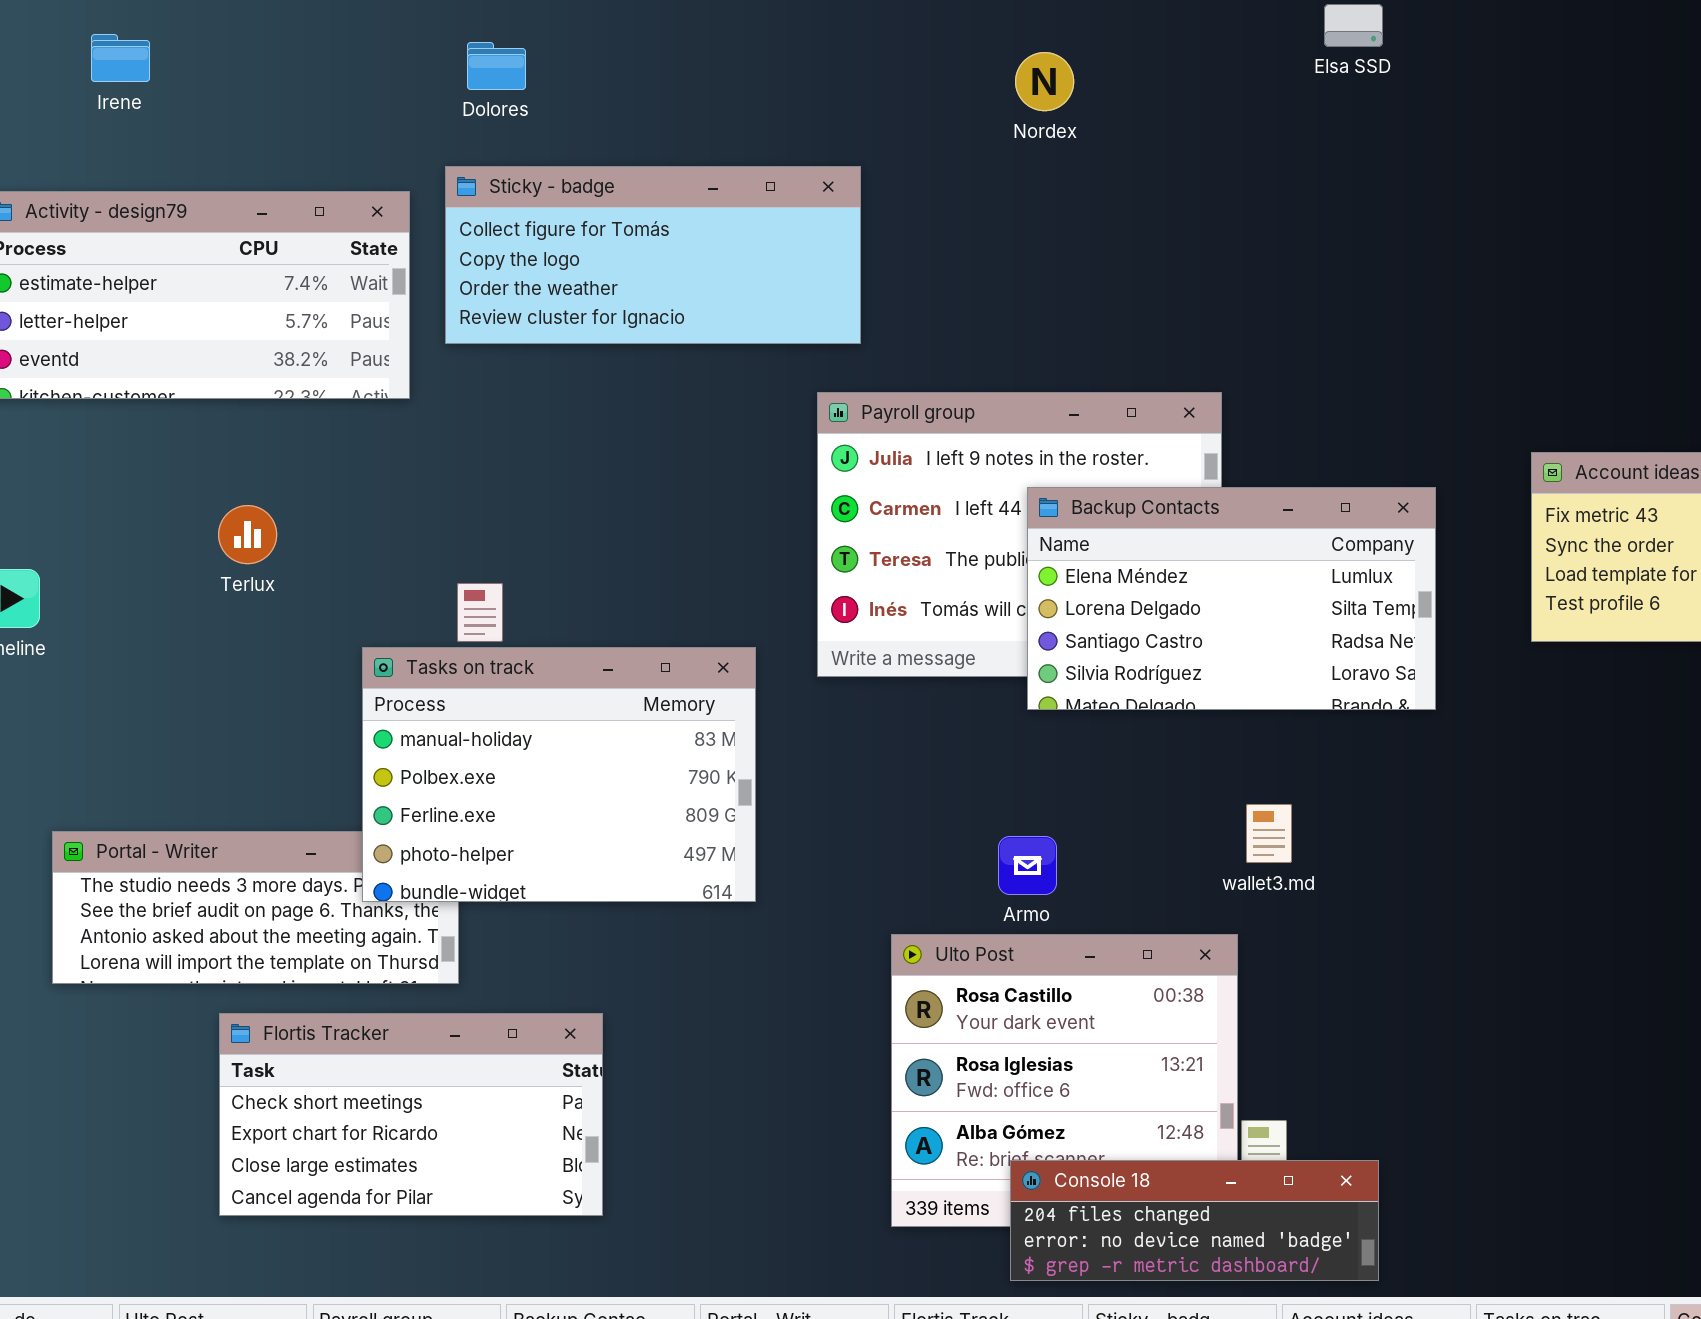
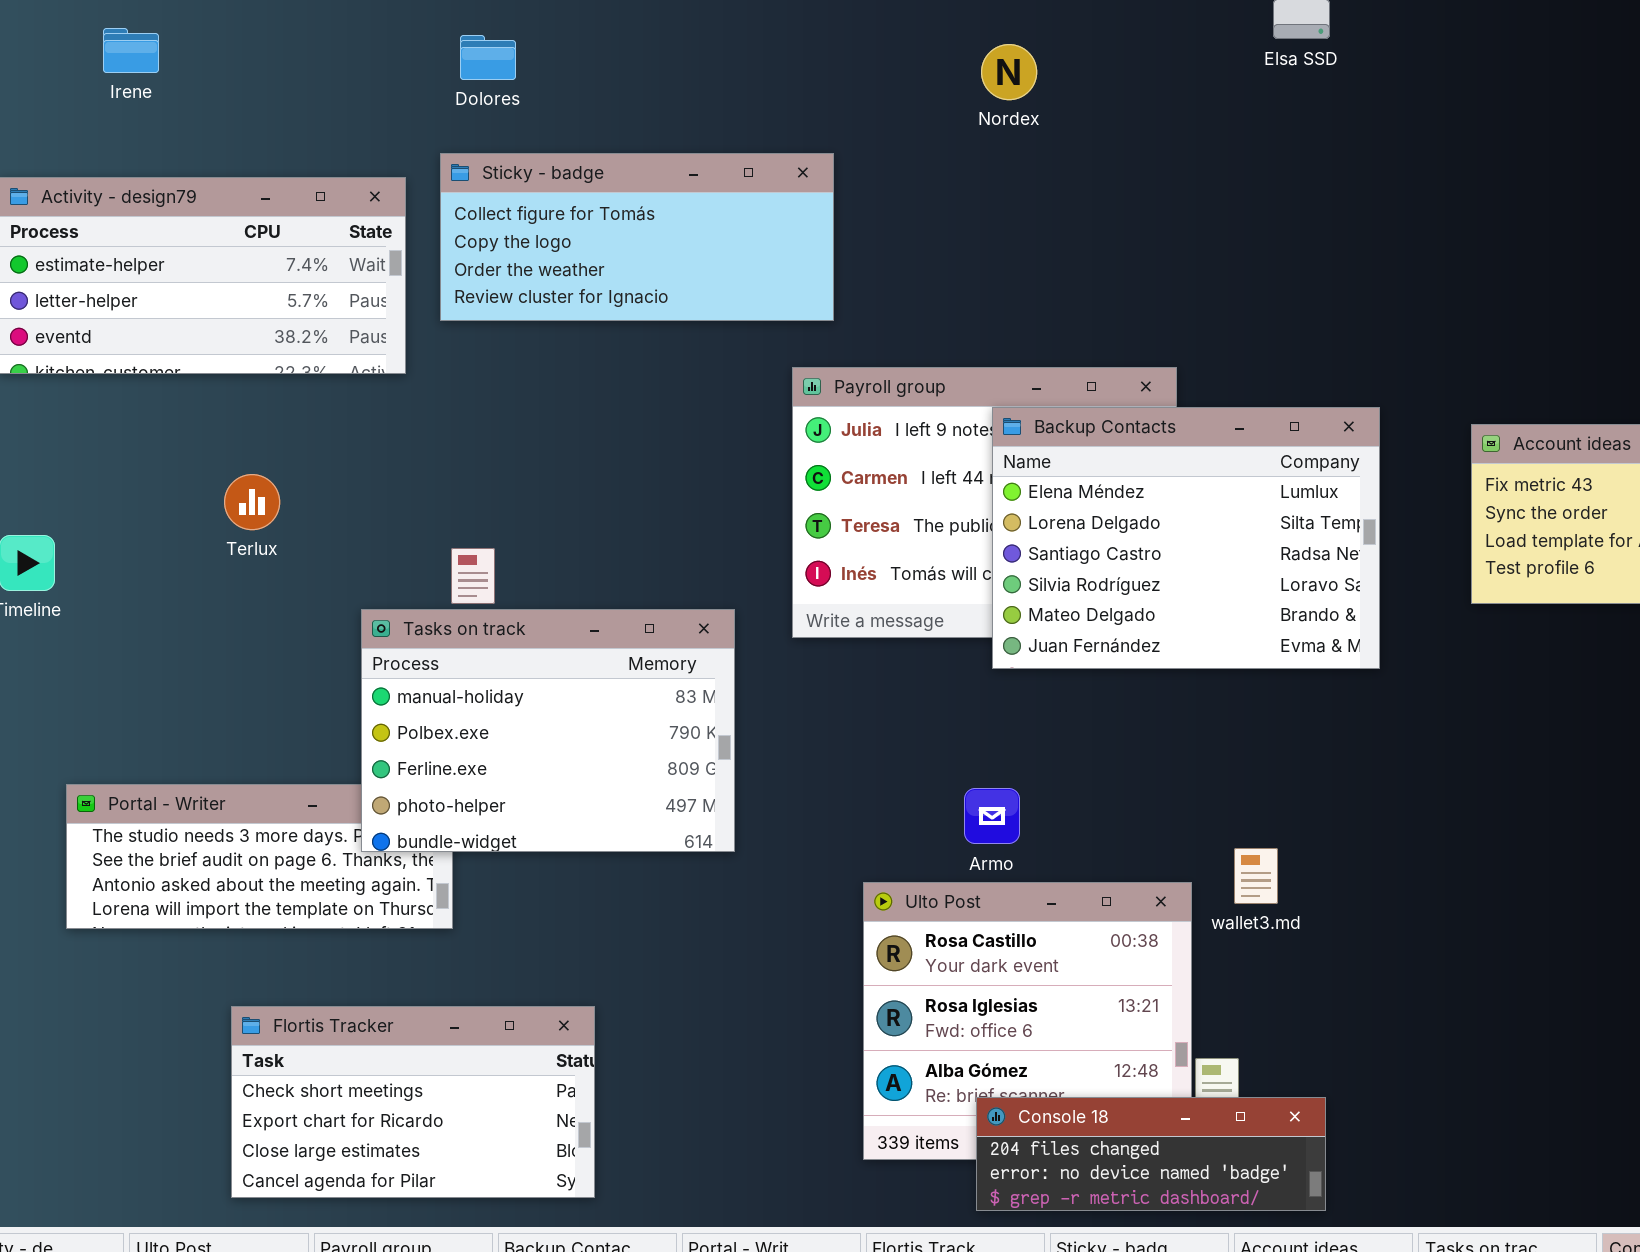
Backup Contacts: [1027,487,1436,710] -> [992,407,1380,669], resized
wallet3.md: [1246,804,1292,863] -> [1234,848,1278,904], moved
Flortis Tracker: [219,1013,603,1216] -> [231,1006,595,1198], moved

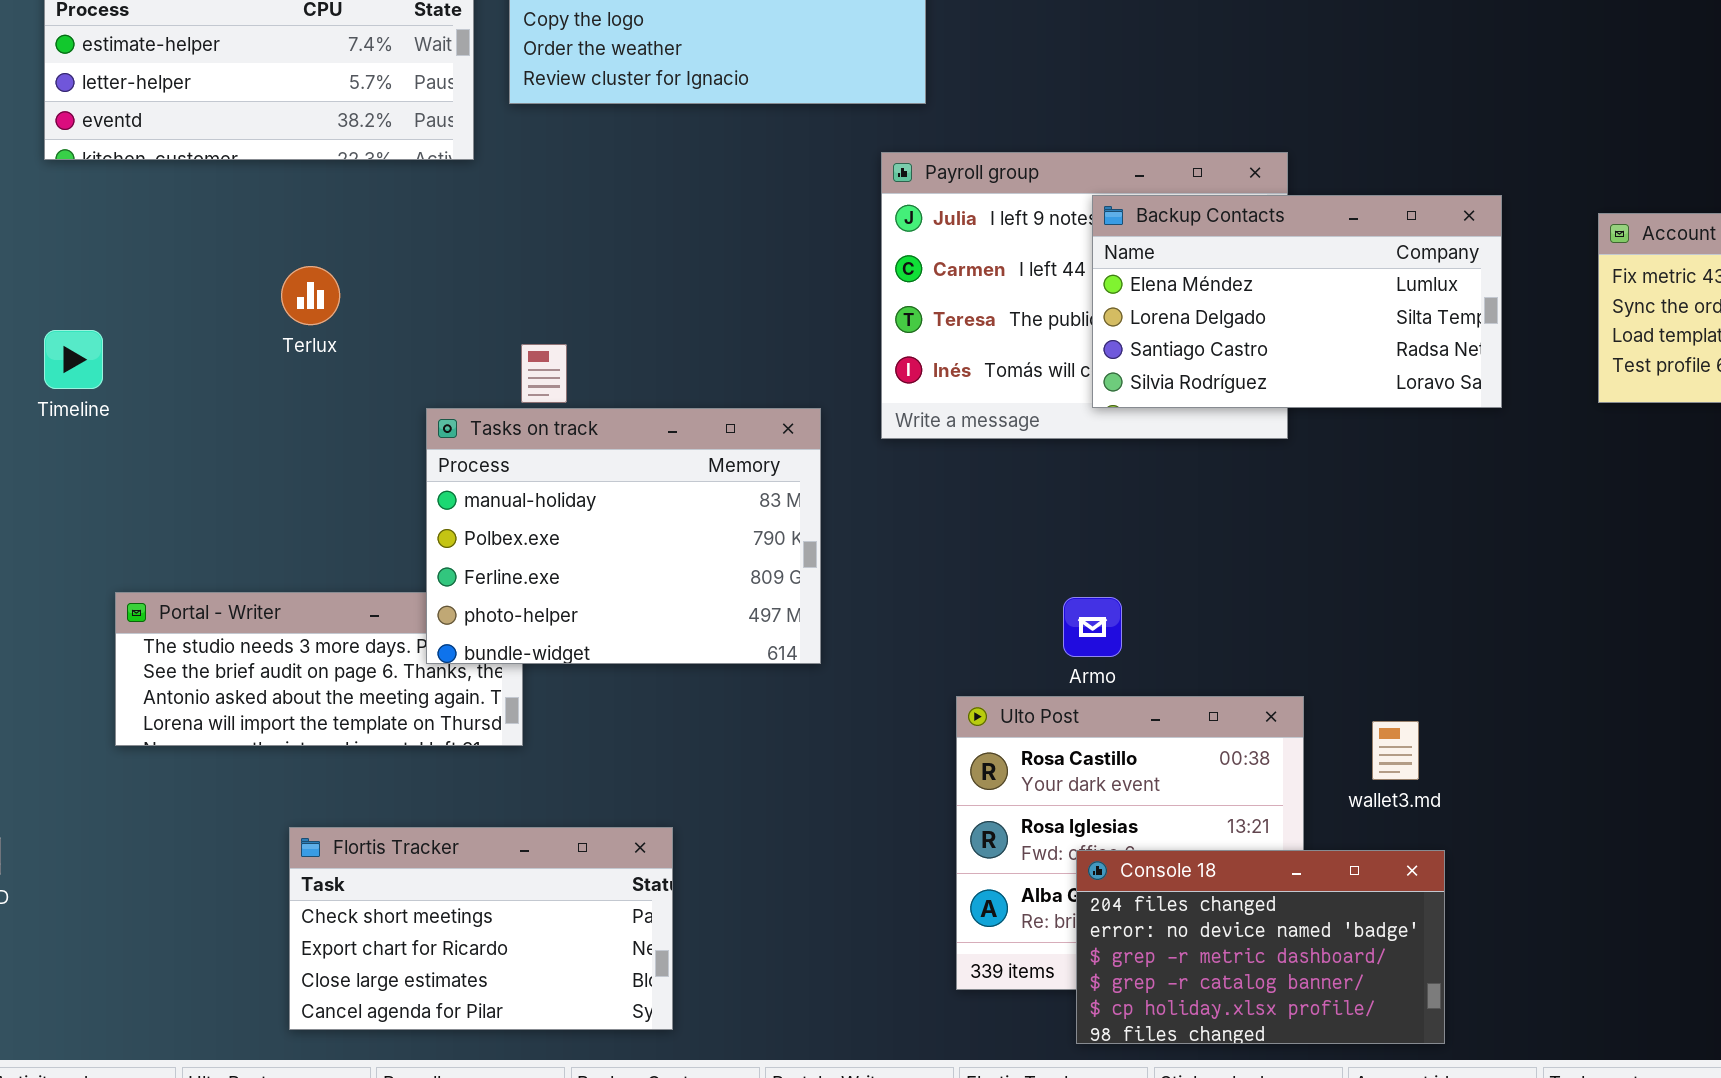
Backup Contacts: [992,407,1380,669] -> [1092,195,1502,408], resized
wallet3.md: [1234,848,1278,904] -> [1372,721,1419,780], moved
Console 18: [976,1097,1326,1211] -> [1076,850,1445,1044], resized

